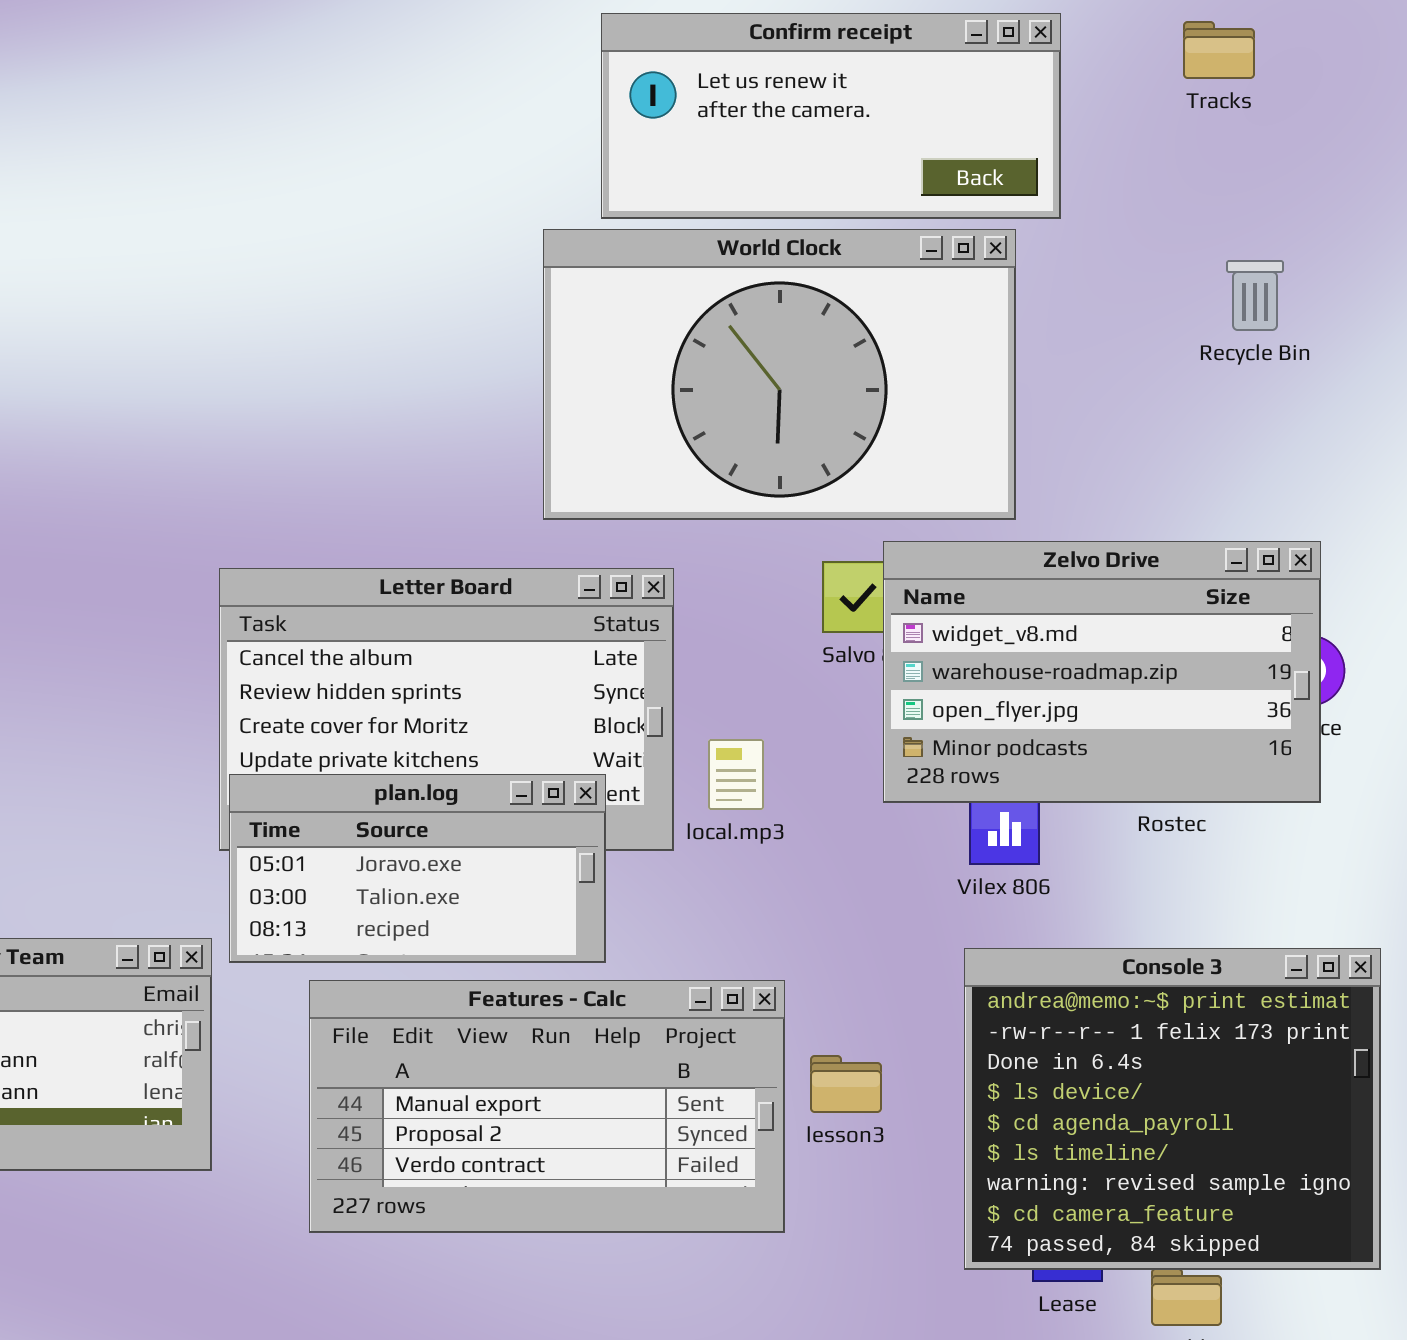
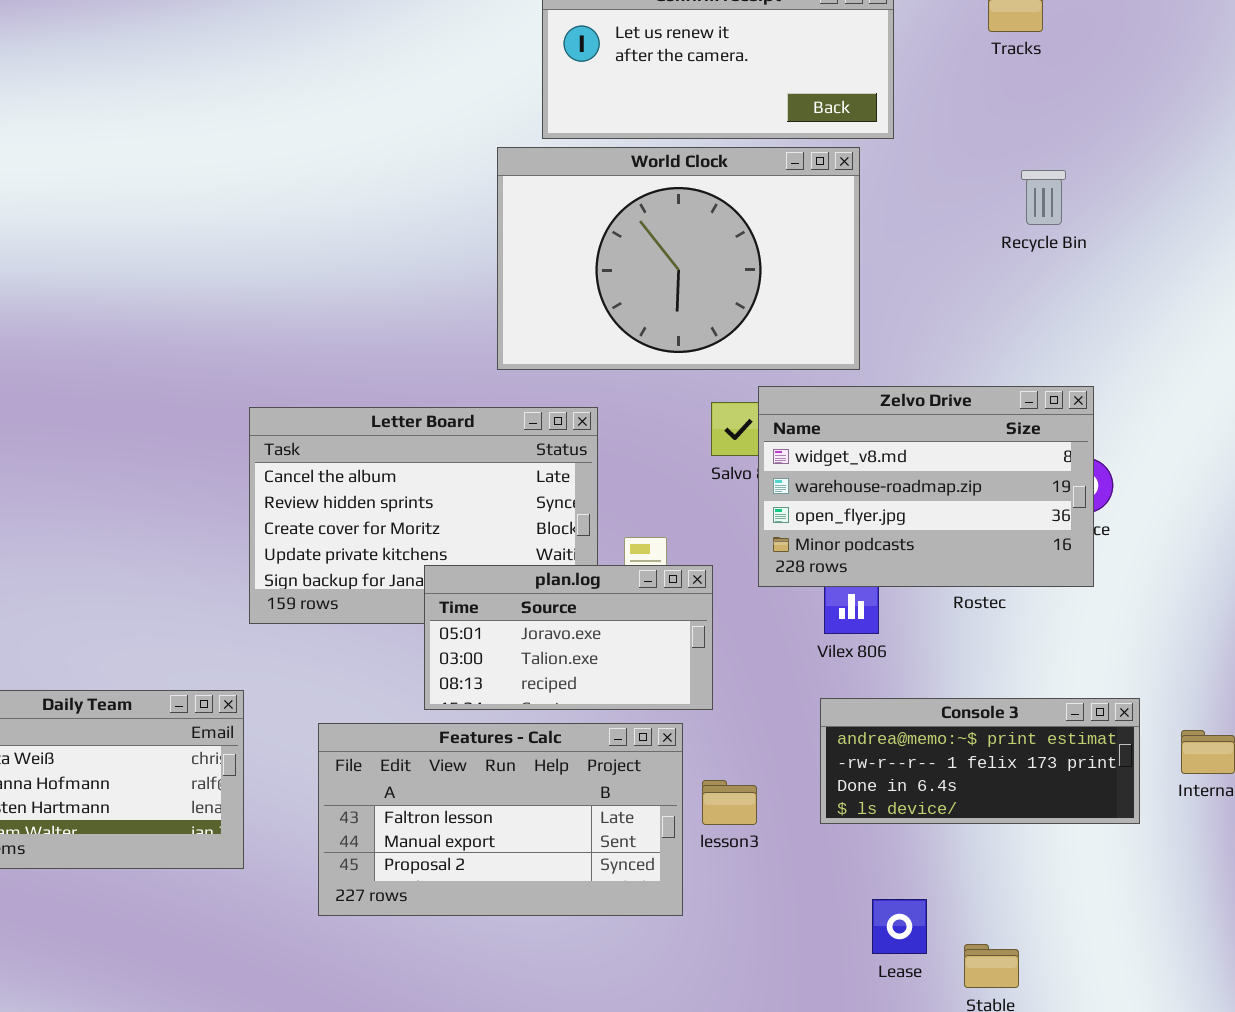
plan.log: [229,774,606,963] -> [424,565,713,710], moved
Console 3: [964,948,1381,1270] -> [820,698,1140,824], resized
Features - Calc: [309,980,785,1233] -> [318,723,683,916], scrolled up 1 row

